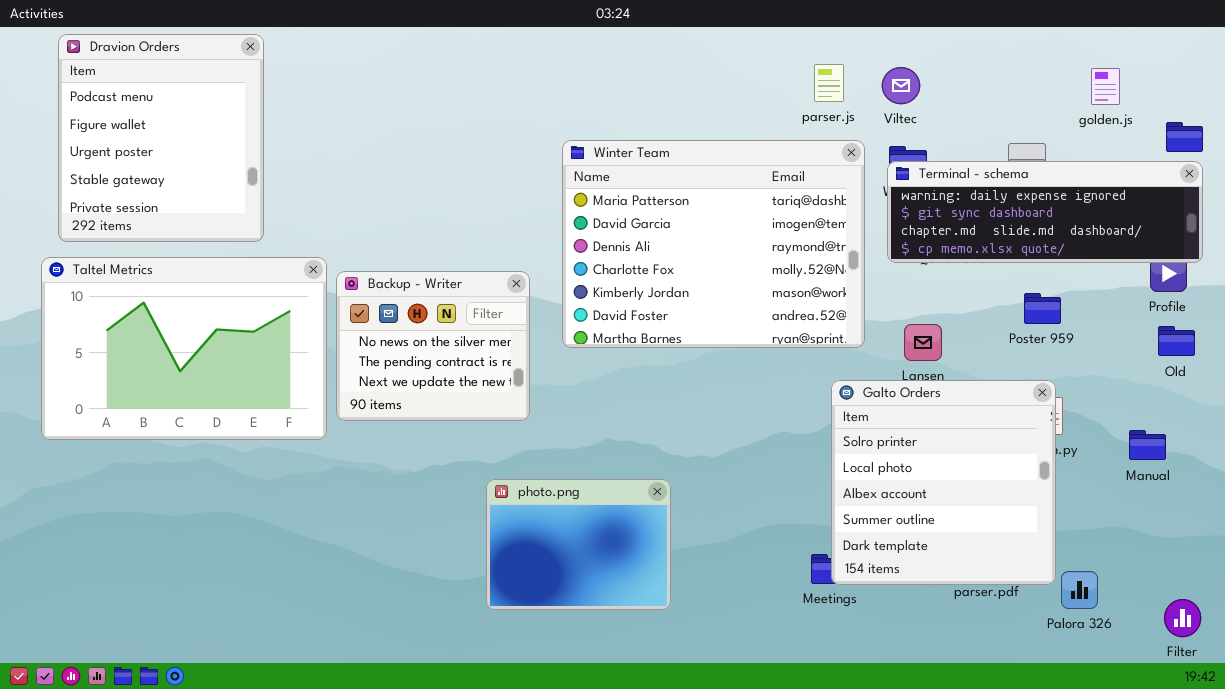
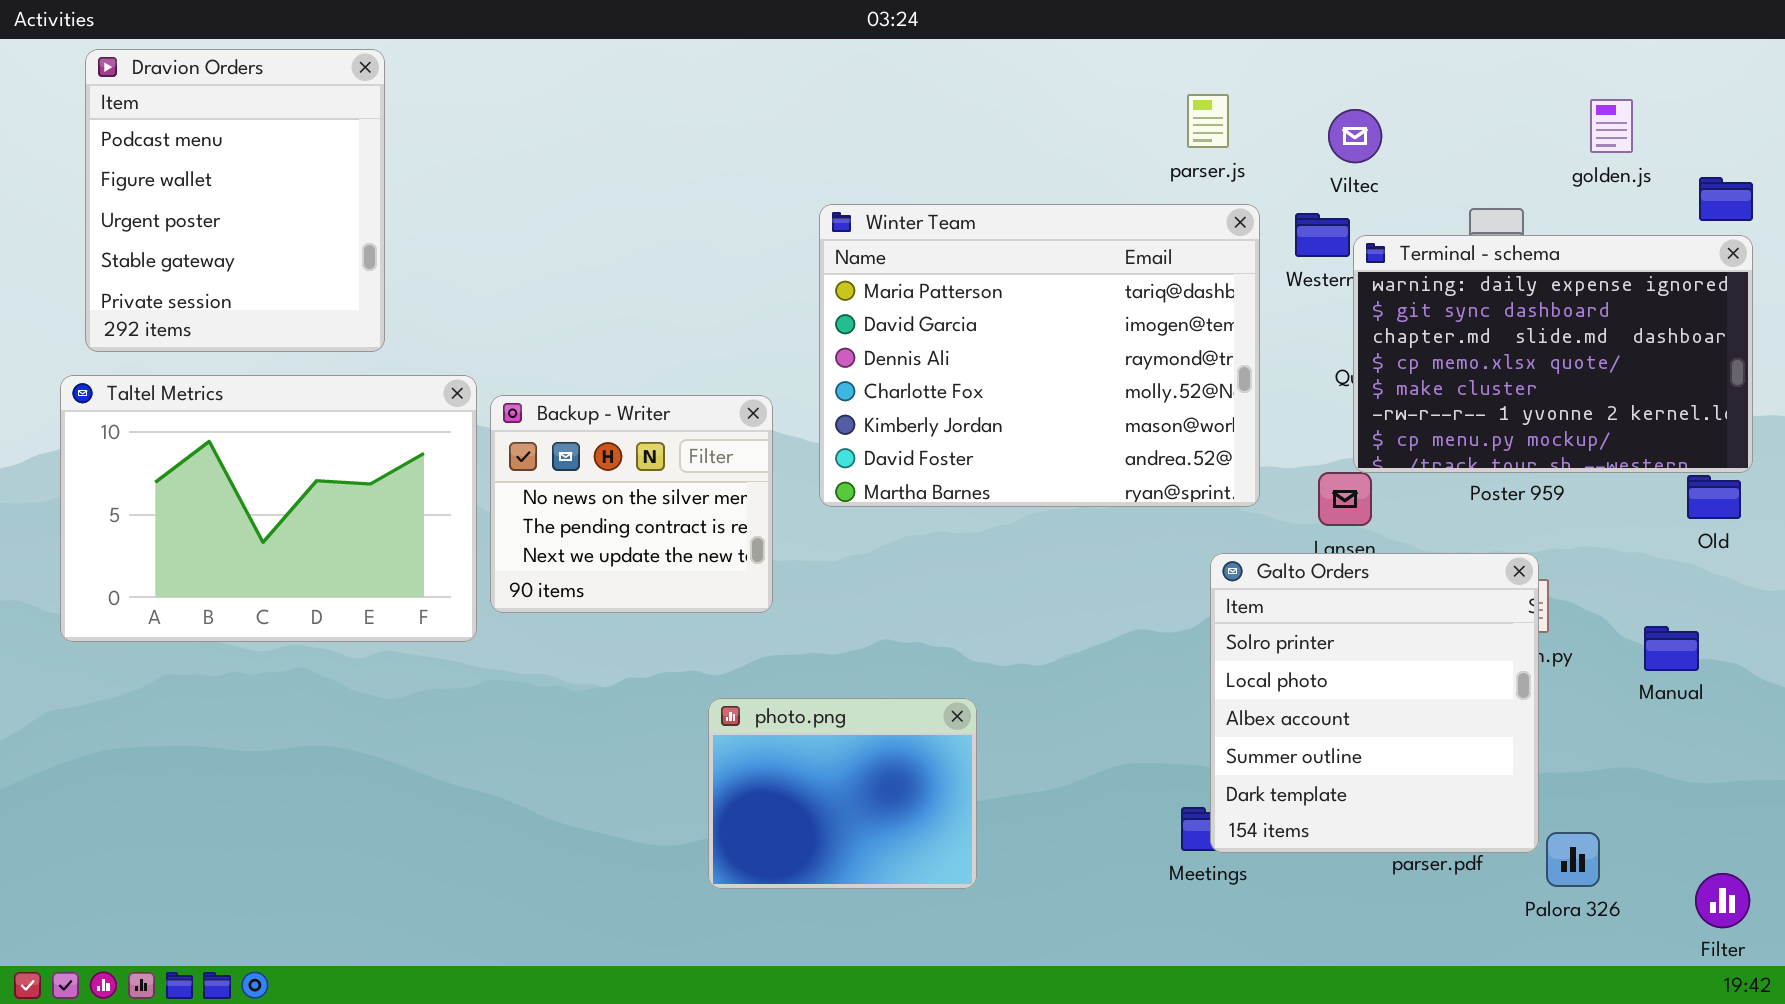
Viltec: [882,67,920,104] -> [1328,109,1382,163], moved
Terminal - schema: [887,161,1203,263] -> [1353,235,1753,473], resized

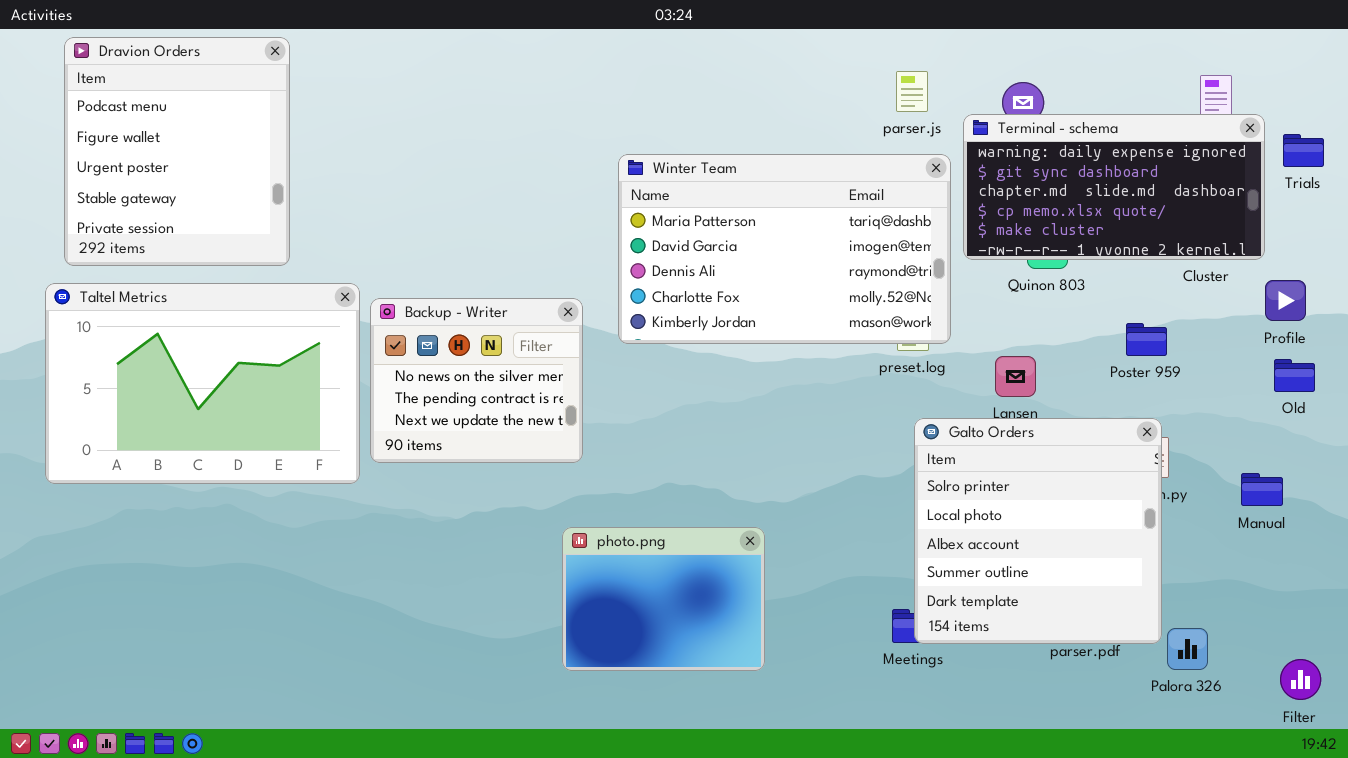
Winter Team: [819,204,1260,507] -> [618,154,951,344], resized
Terminal - schema: [1353,235,1753,473] -> [963,114,1265,260], moved, resized
photo.png: [708,698,977,889] -> [562,527,765,671], moved

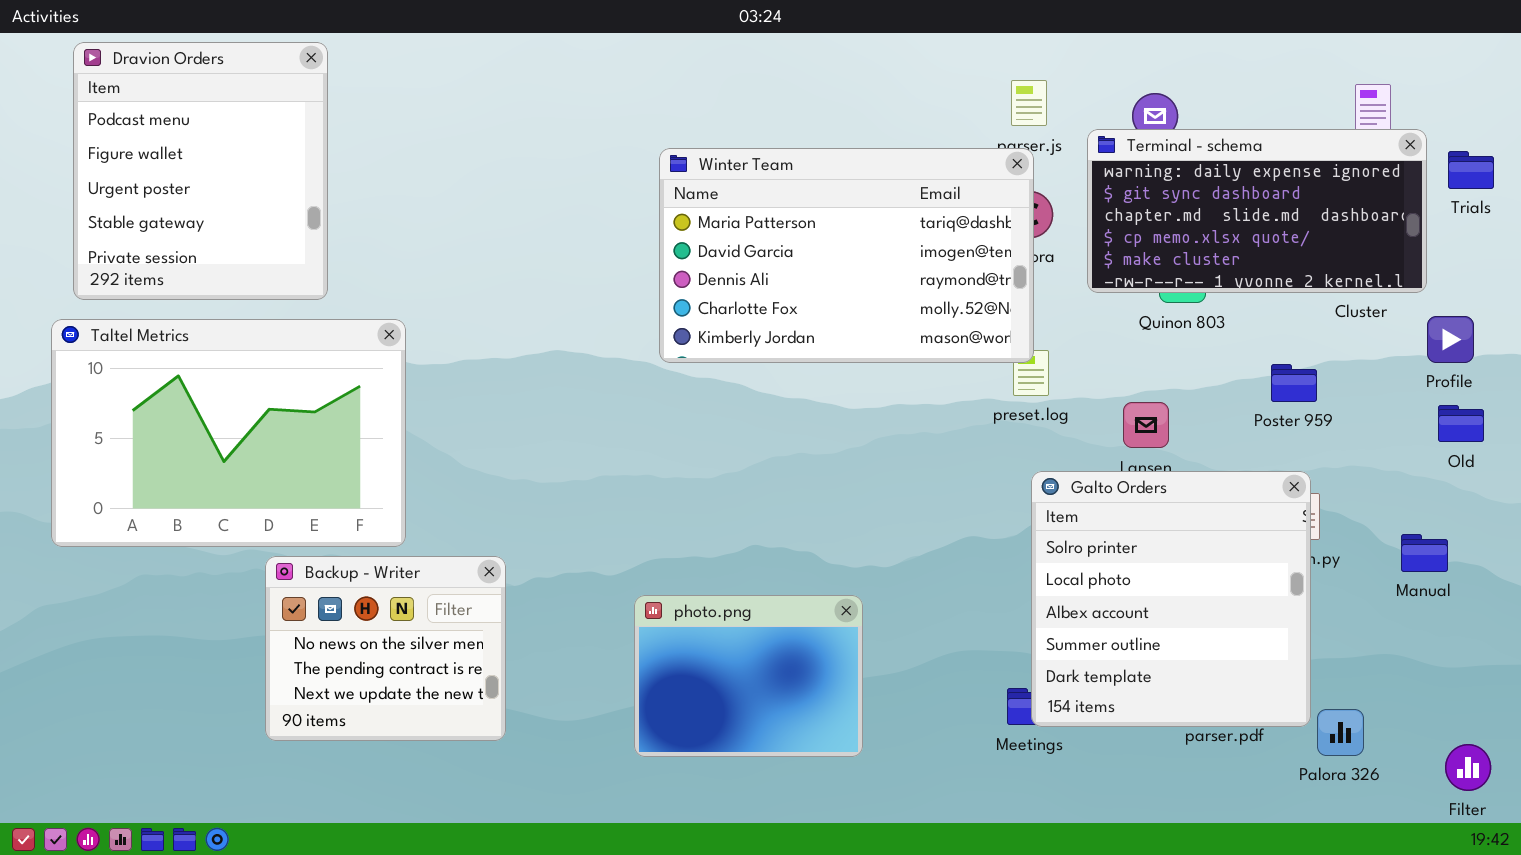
Winter Team: [618,154,951,344] -> [659,148,1034,363], moved
Backup - Writer: [370,298,583,463] -> [265,556,506,741], moved

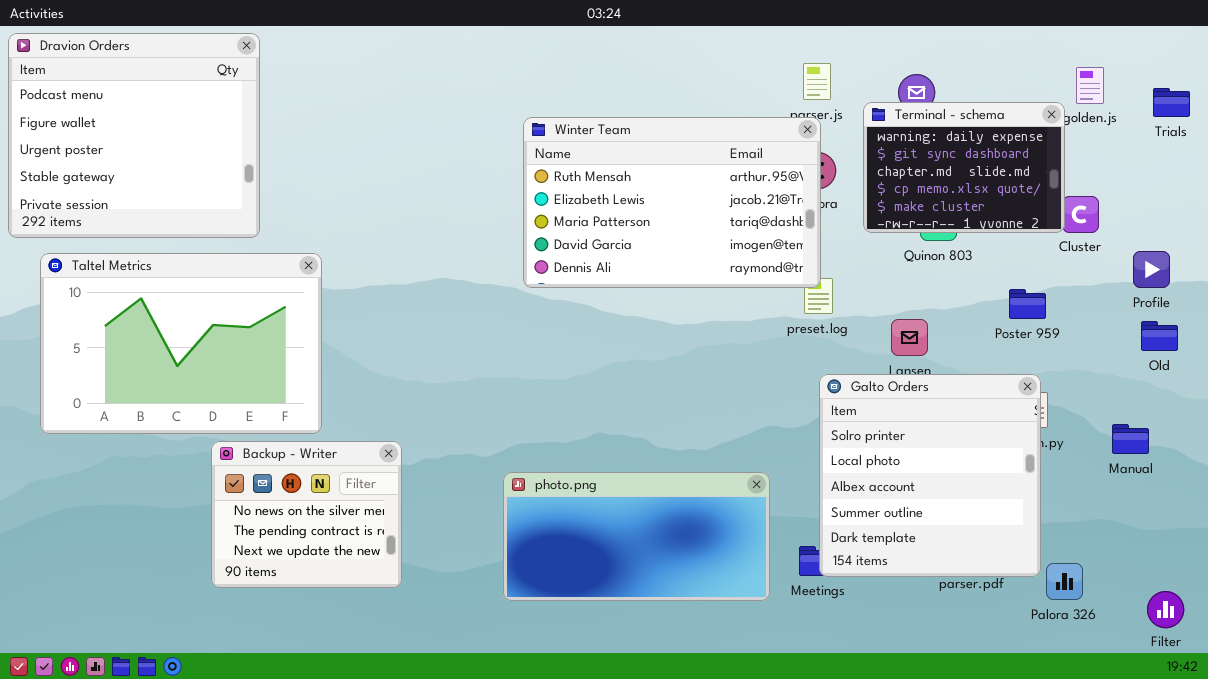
Dravion Orders: [73,42,328,300] -> [8,33,260,238], resized
Terminal - schema: [1087,129,1427,293] -> [863,102,1065,233], resized
Winter Team: [659,148,1034,363] -> [523,117,821,288], scrolled up 2 rows
Trials: [1448,151,1494,189] -> [1153,88,1190,117], moved
photo.png: [634,595,863,757] -> [503,472,770,601], resized

